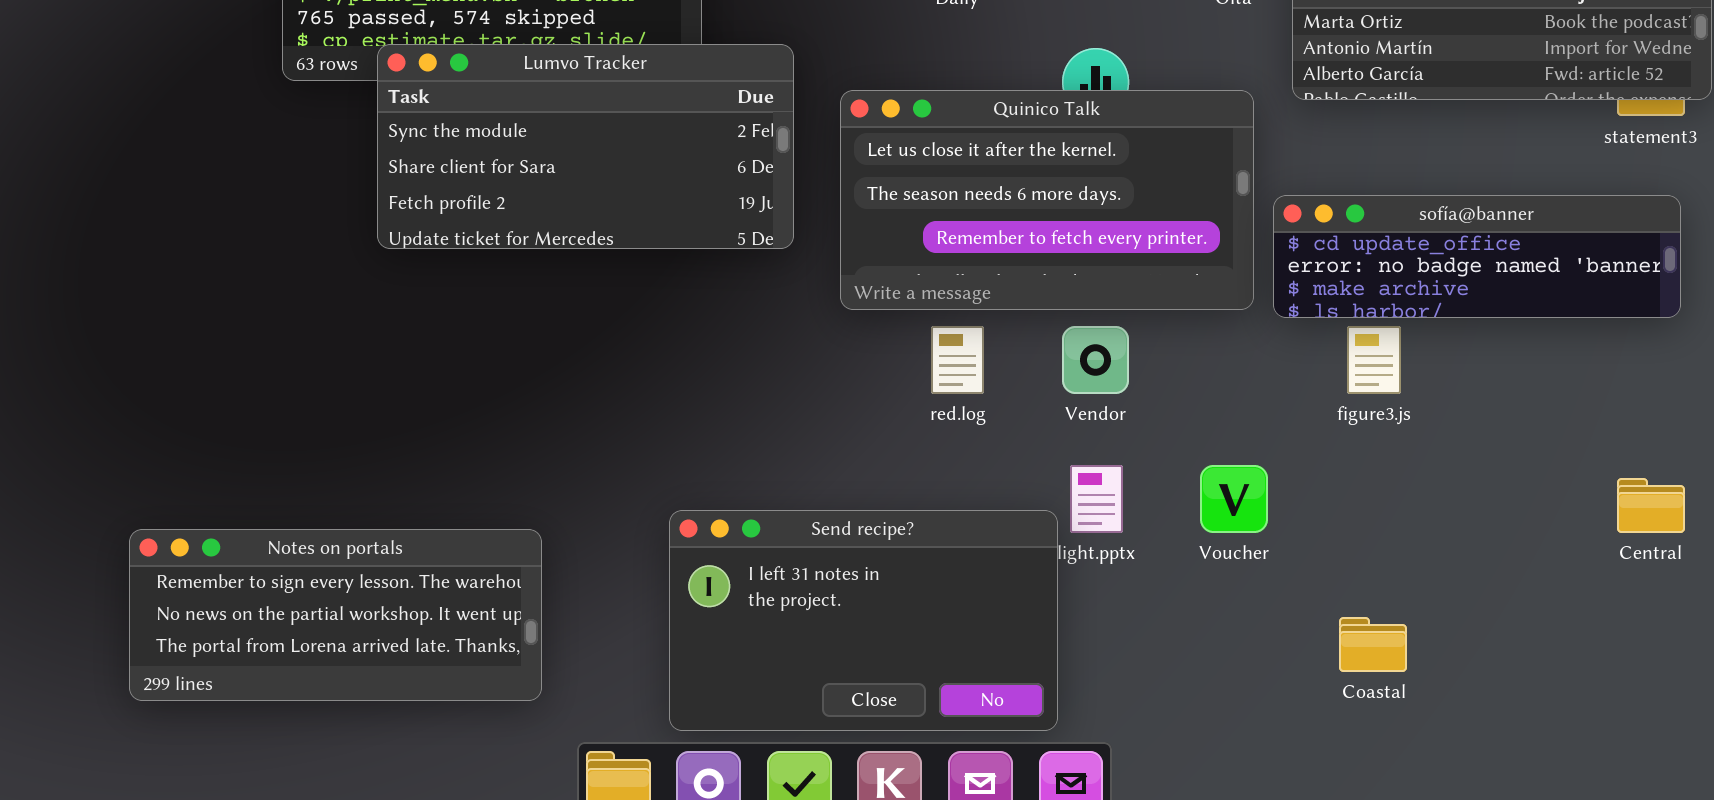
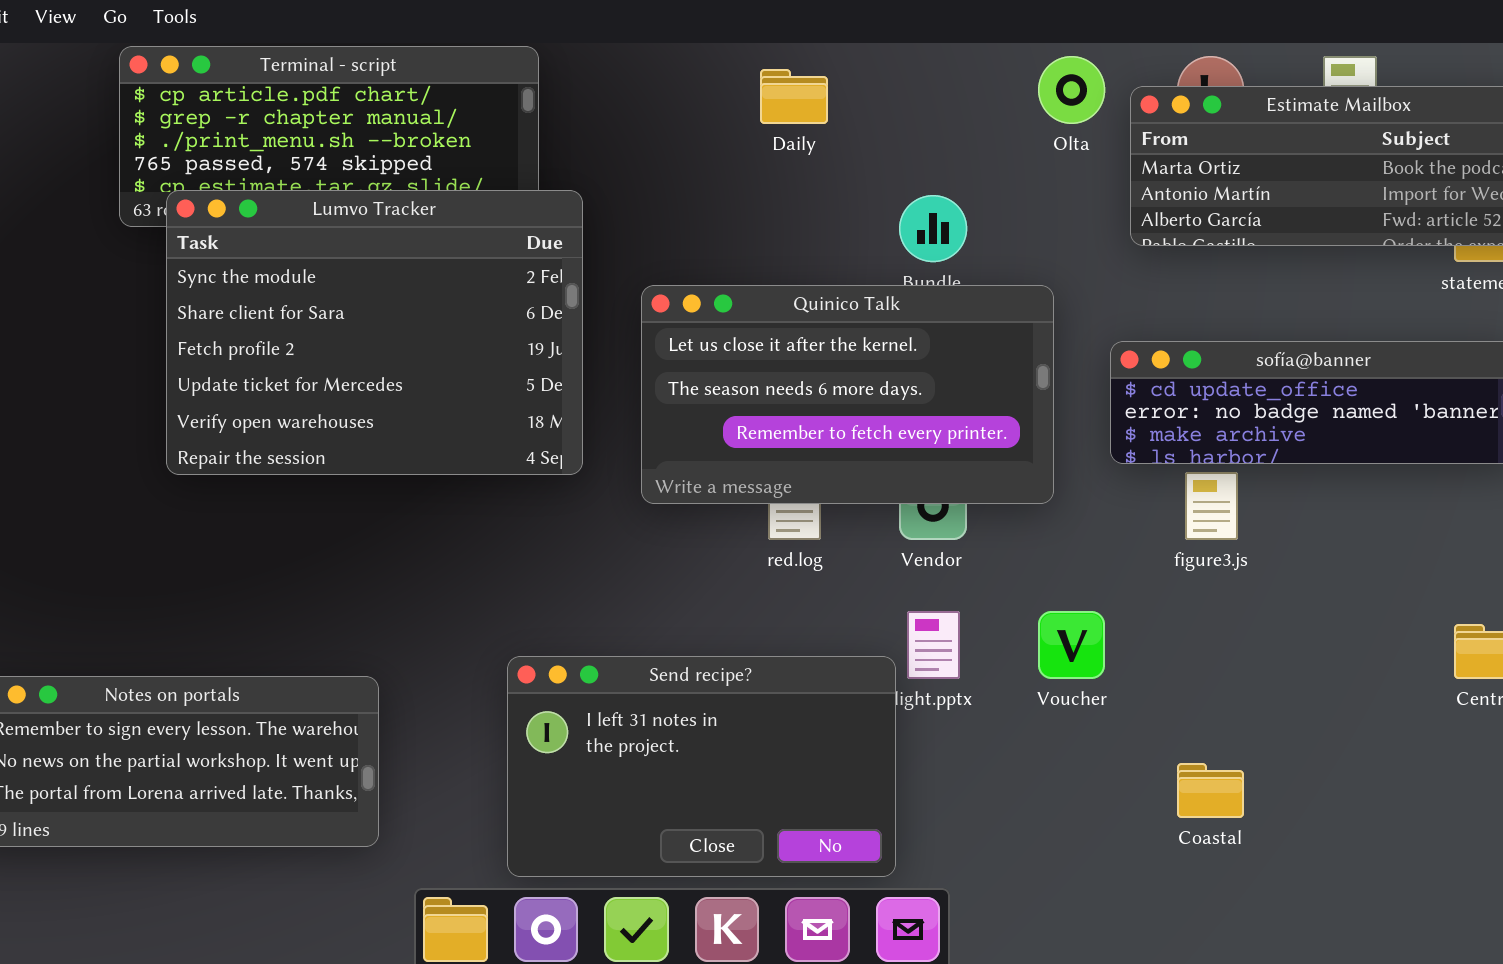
Lumvo Tracker: [377,44,794,249] -> [166,190,583,475], moved, resized
Quinico Talk: [840,90,1254,310] -> [641,285,1054,504], moved

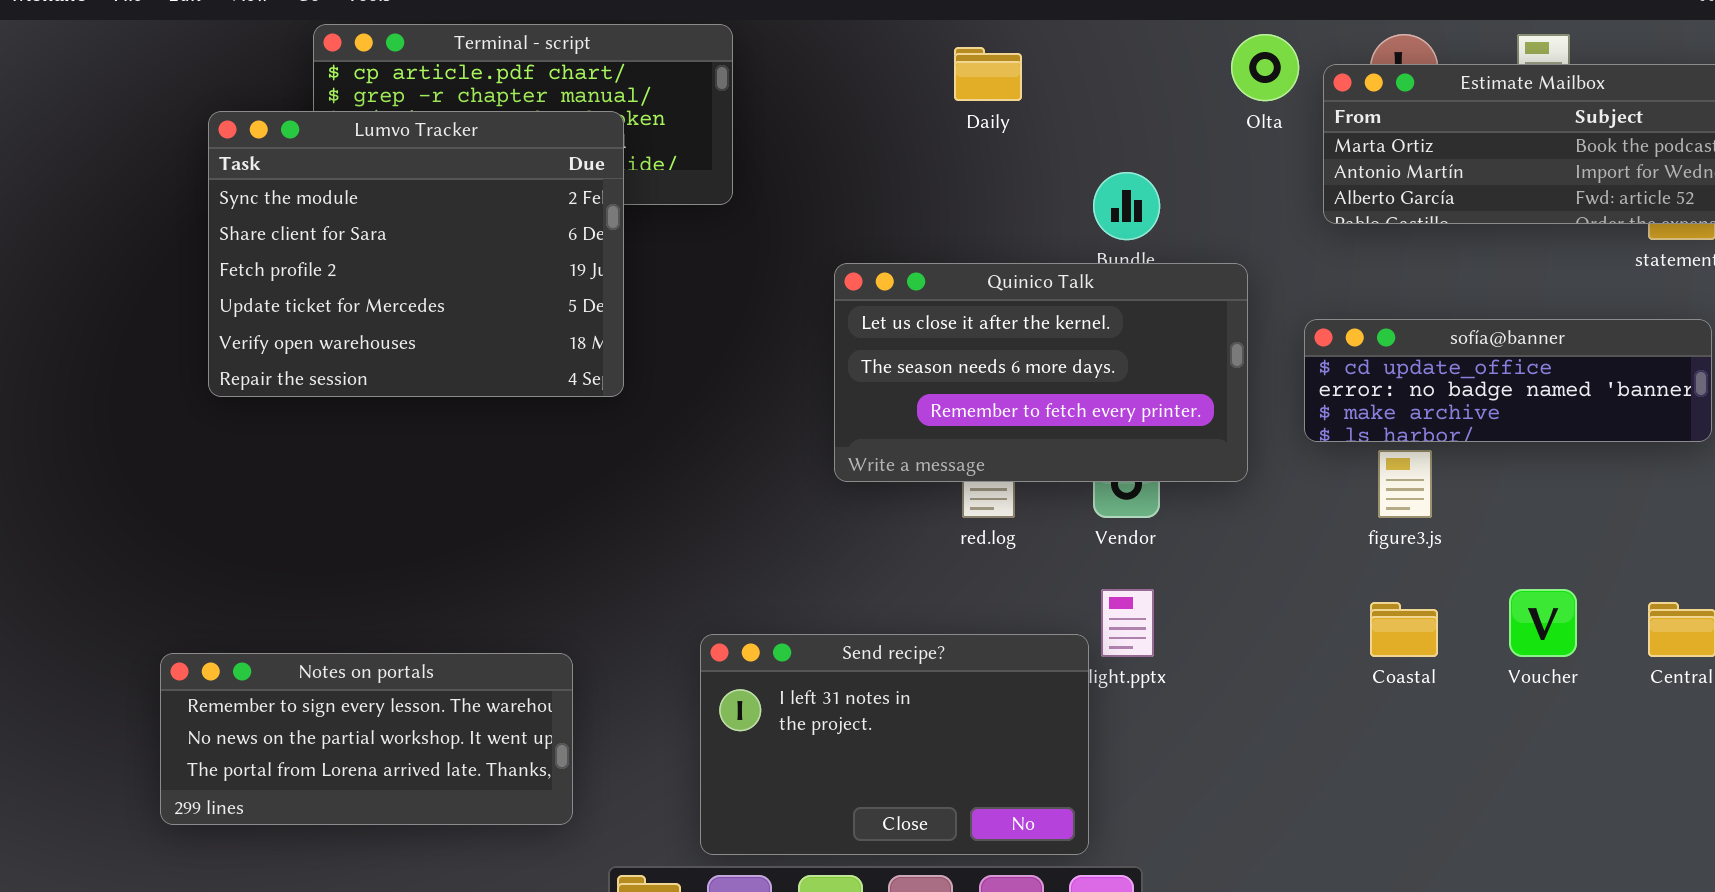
Lumvo Tracker: [166,190,583,475] -> [208,111,624,397], moved
Voucher: [1038,611,1105,679] -> [1509,589,1577,657], moved
Coastal: [1177,763,1244,818] -> [1370,602,1438,657], moved

